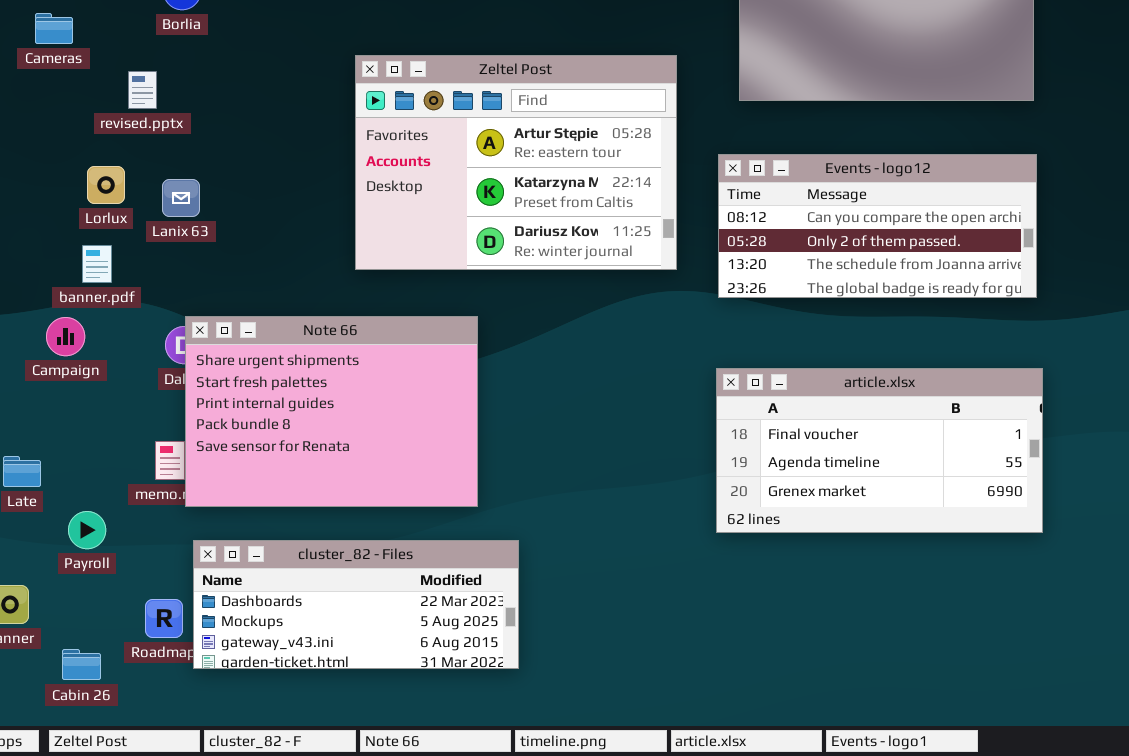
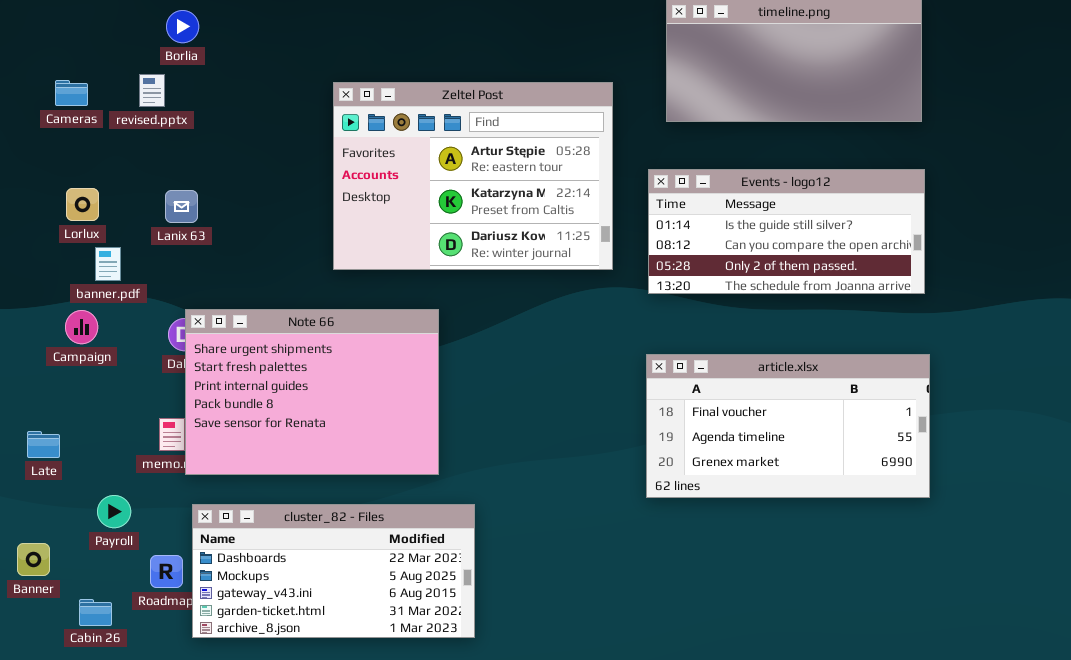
Cameras: [35,13,73,44] -> [55,80,88,106], moved
revised.pptx: [128,71,157,109] -> [139,74,165,107], moved
Events - logo12: [718,154,1037,298] -> [648,169,925,294], scrolled up 1 row
Lorlux: [87,166,125,204] -> [66,188,99,221], moved
Payroll: [68,511,106,549] -> [97,495,131,528], moved
cluster_82 - Files: [193,540,519,669] -> [192,504,475,638], resized

